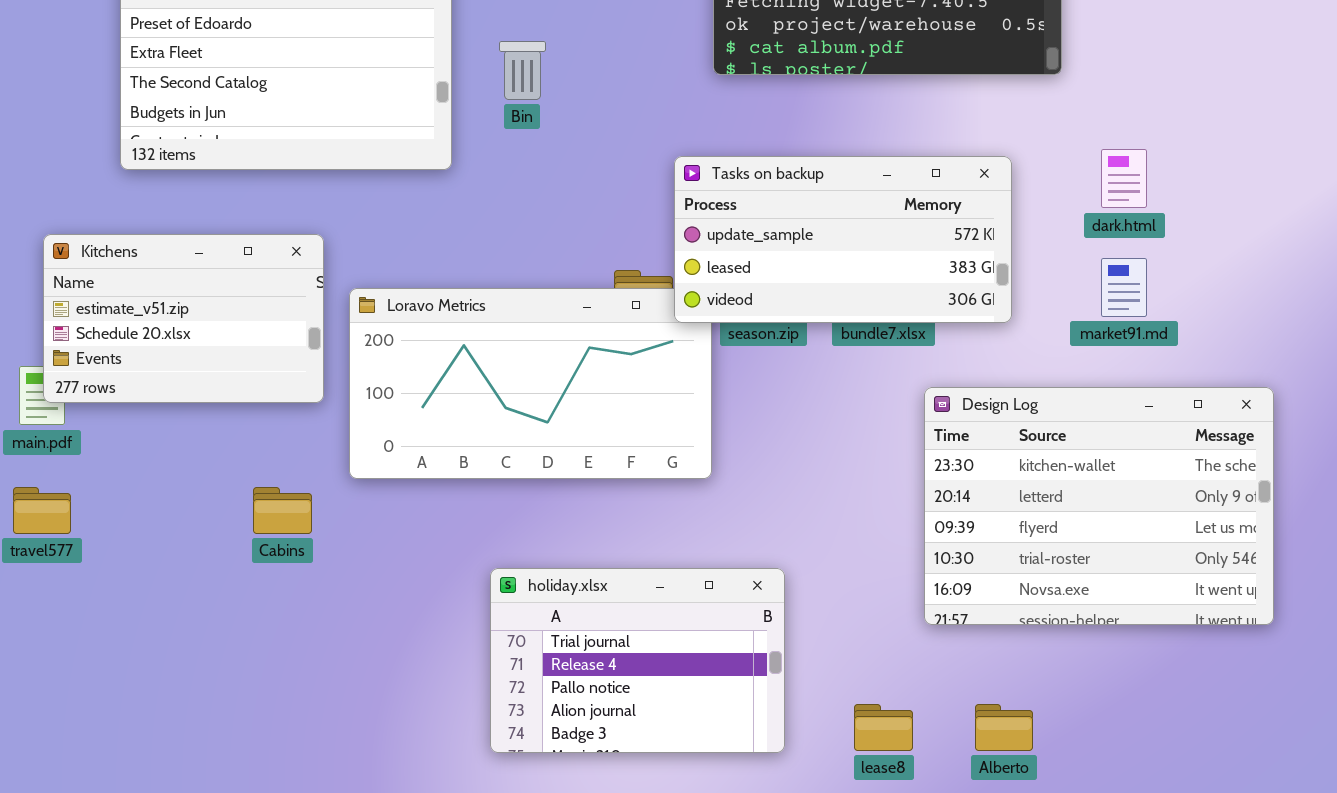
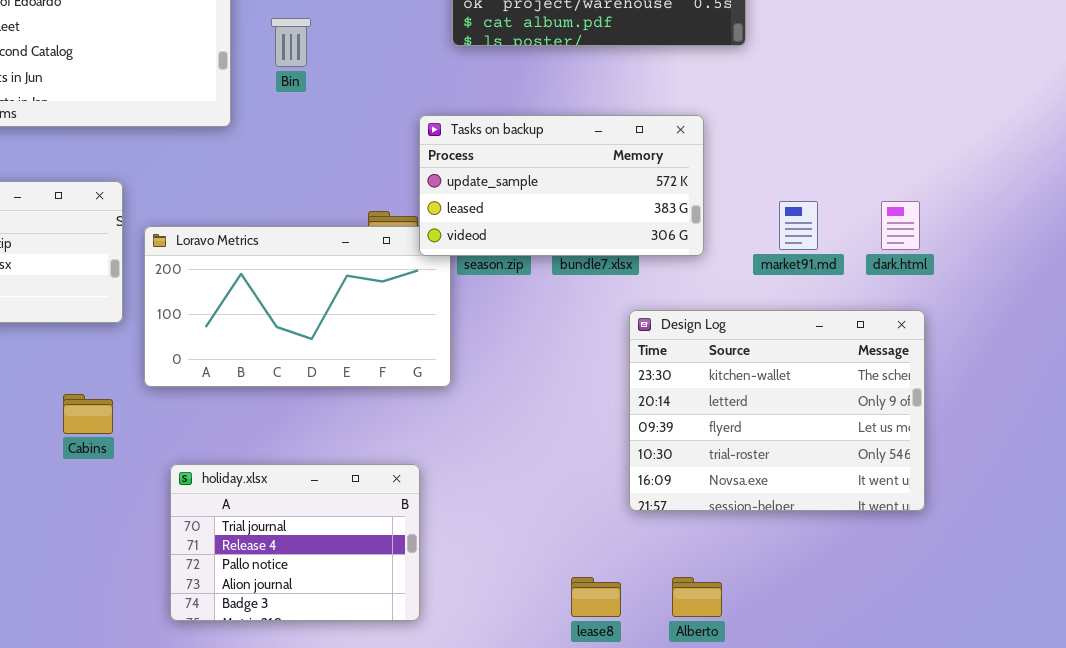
dark.html: [1101,149,1147,208] -> [881,201,920,250], moved
holiday.xlsx: [490,568,785,753] -> [170,464,420,621], moved

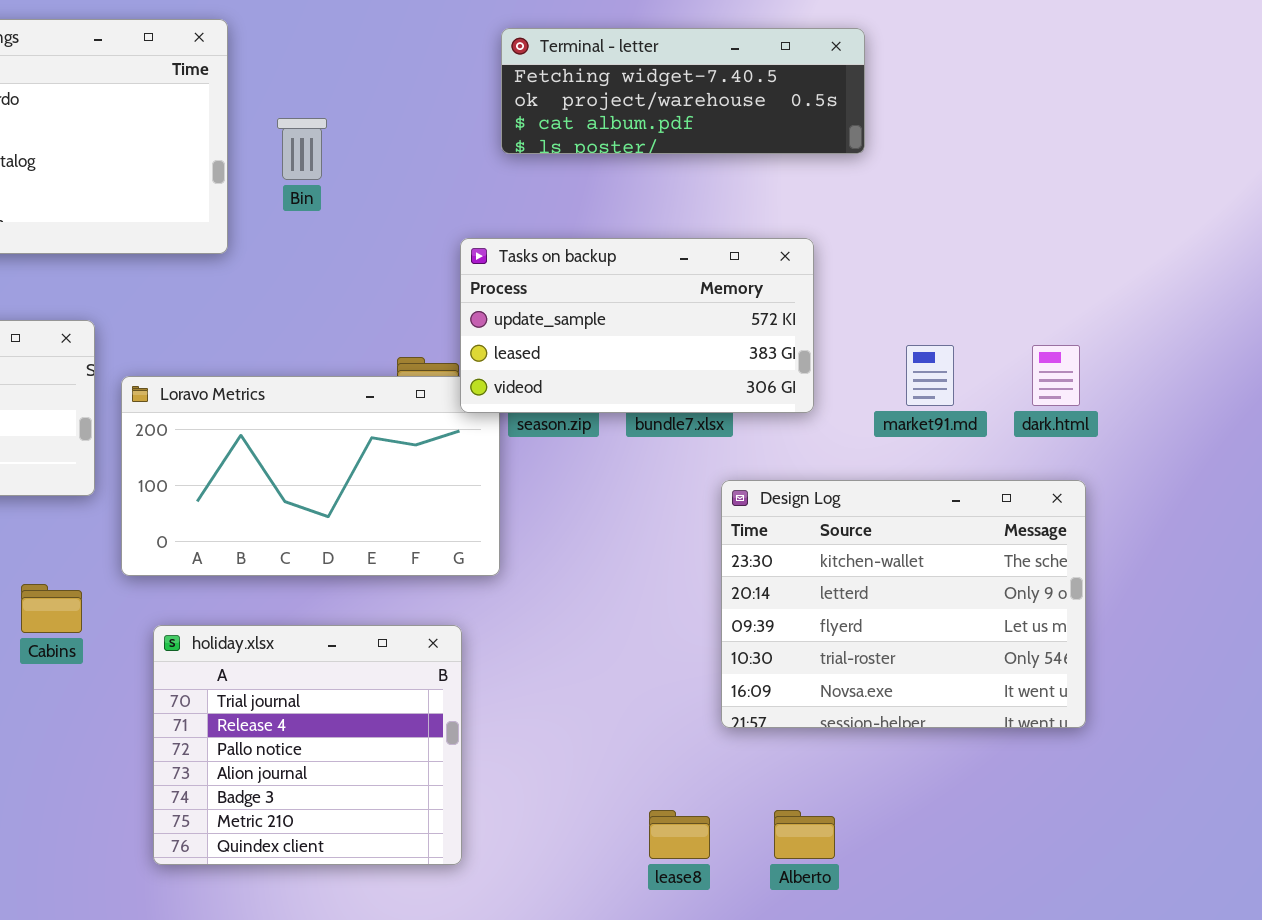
holiday.xlsx: [170,464,420,621] -> [153,625,462,865], resized

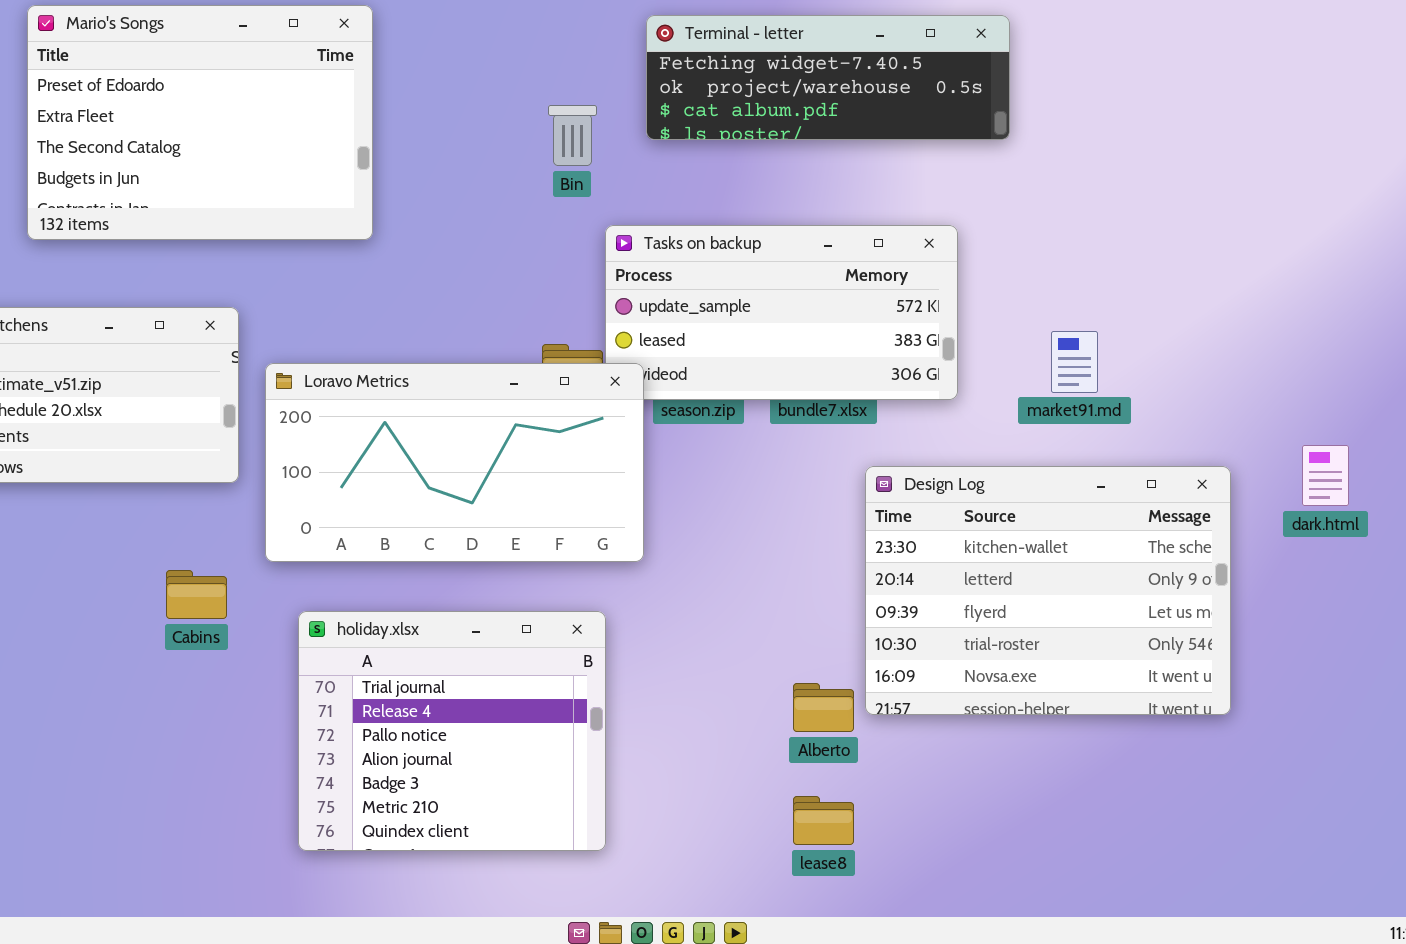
Bin: [277,118,327,180] -> [548,105,597,166], moved
dark.html: [1032,345,1080,406] -> [1302,445,1349,506], moved
Loravo Metrics: [121,376,500,576] -> [265,363,644,562], raised
Alberto: [774,810,835,859] -> [793,683,854,732], moved

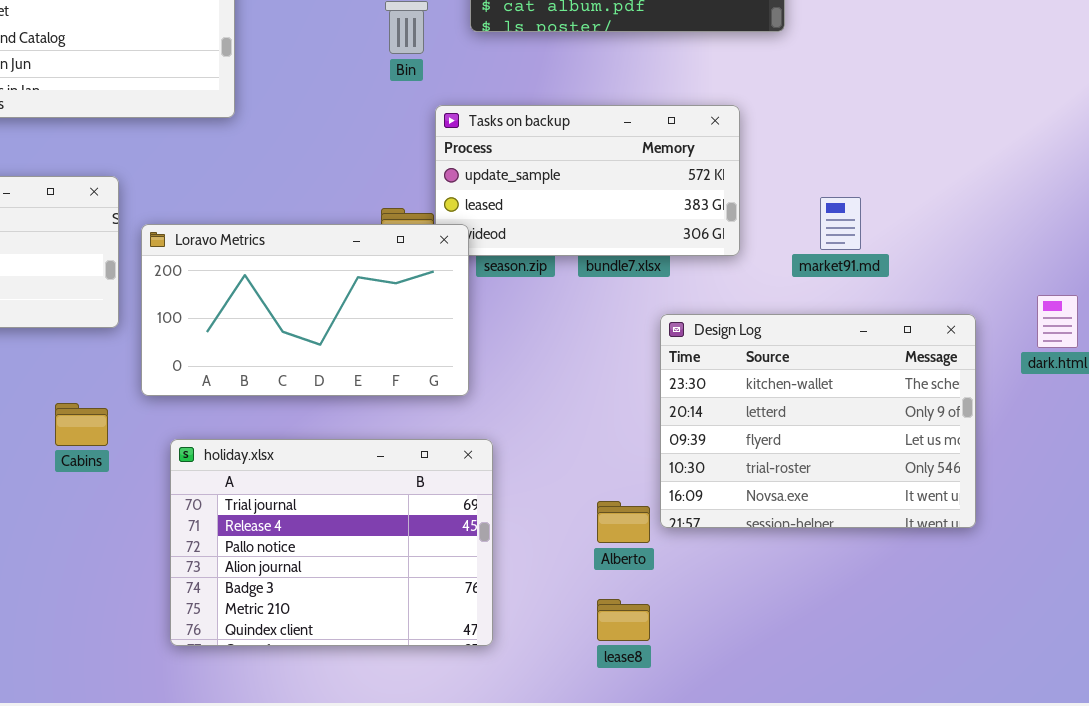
holiday.xlsx: [298,611,606,851] -> [170,439,493,646], resized

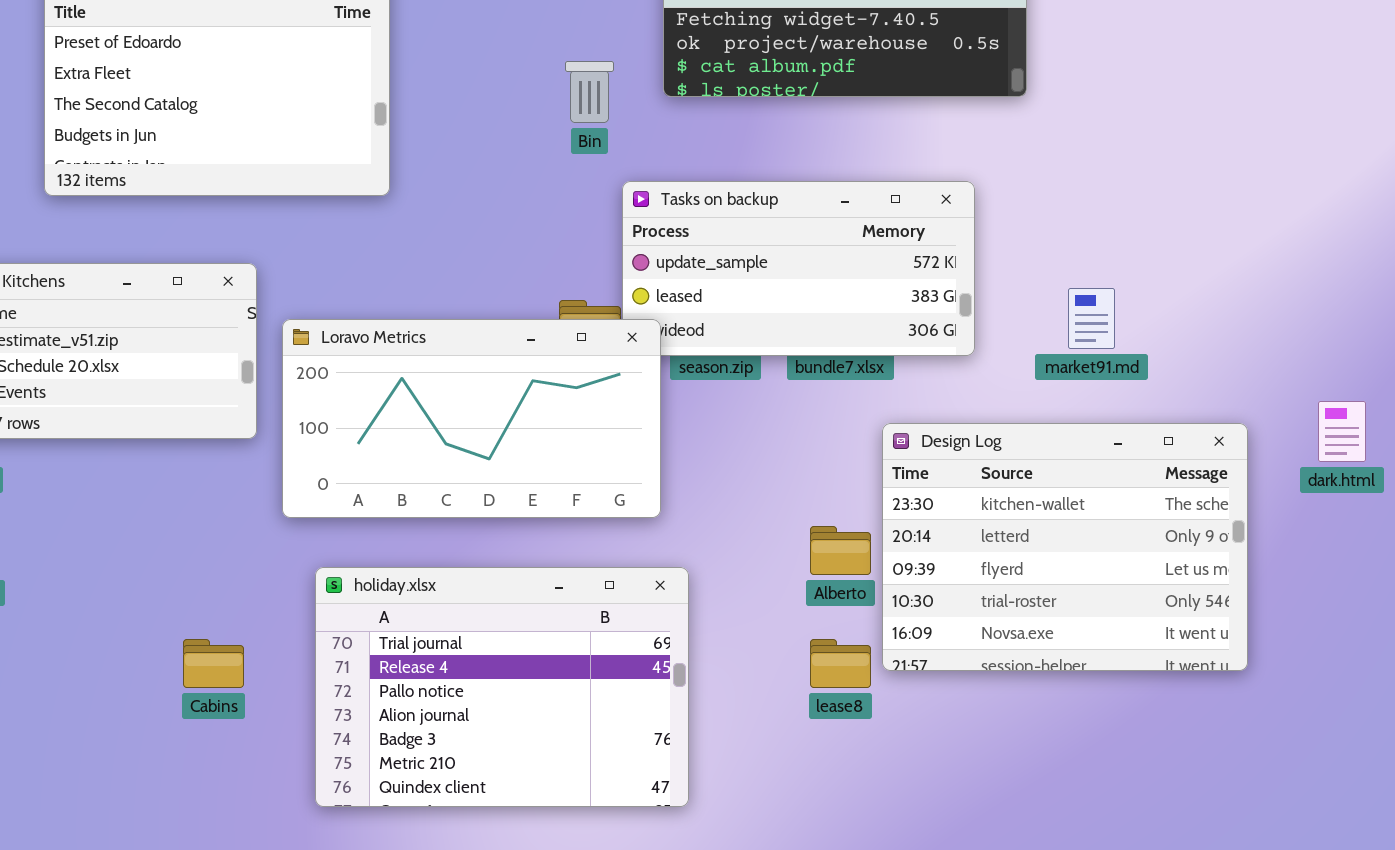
Cabins: [55,403,108,446] -> [183,639,244,688], moved
Alberto: [597,501,650,543] -> [810,526,871,575], moved
lease8: [597,599,650,641] -> [810,639,871,688], moved

